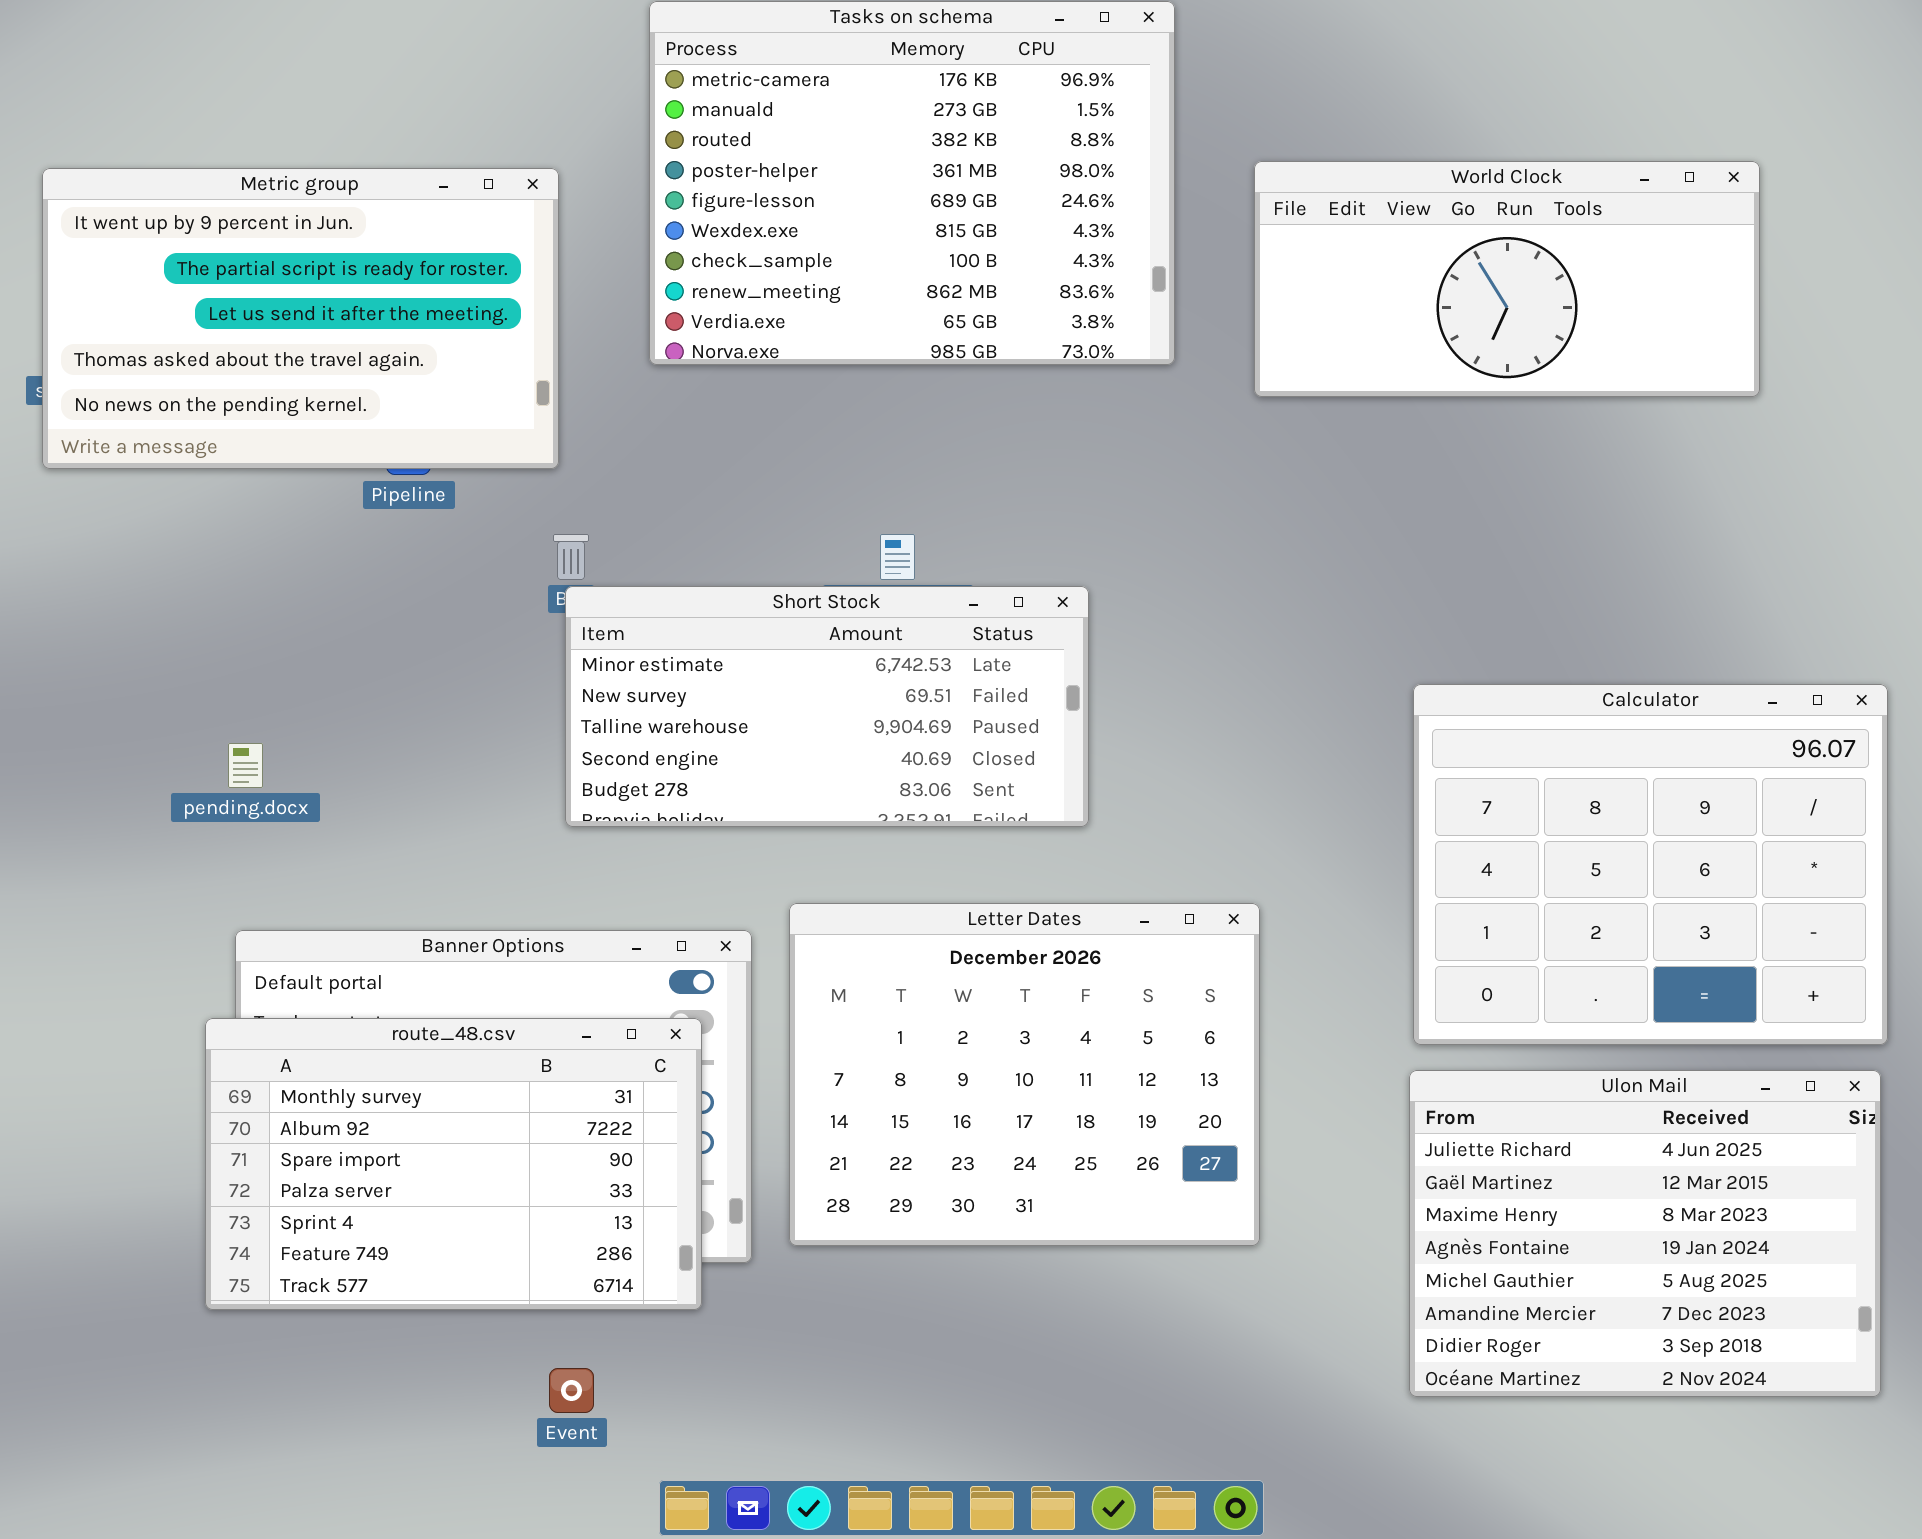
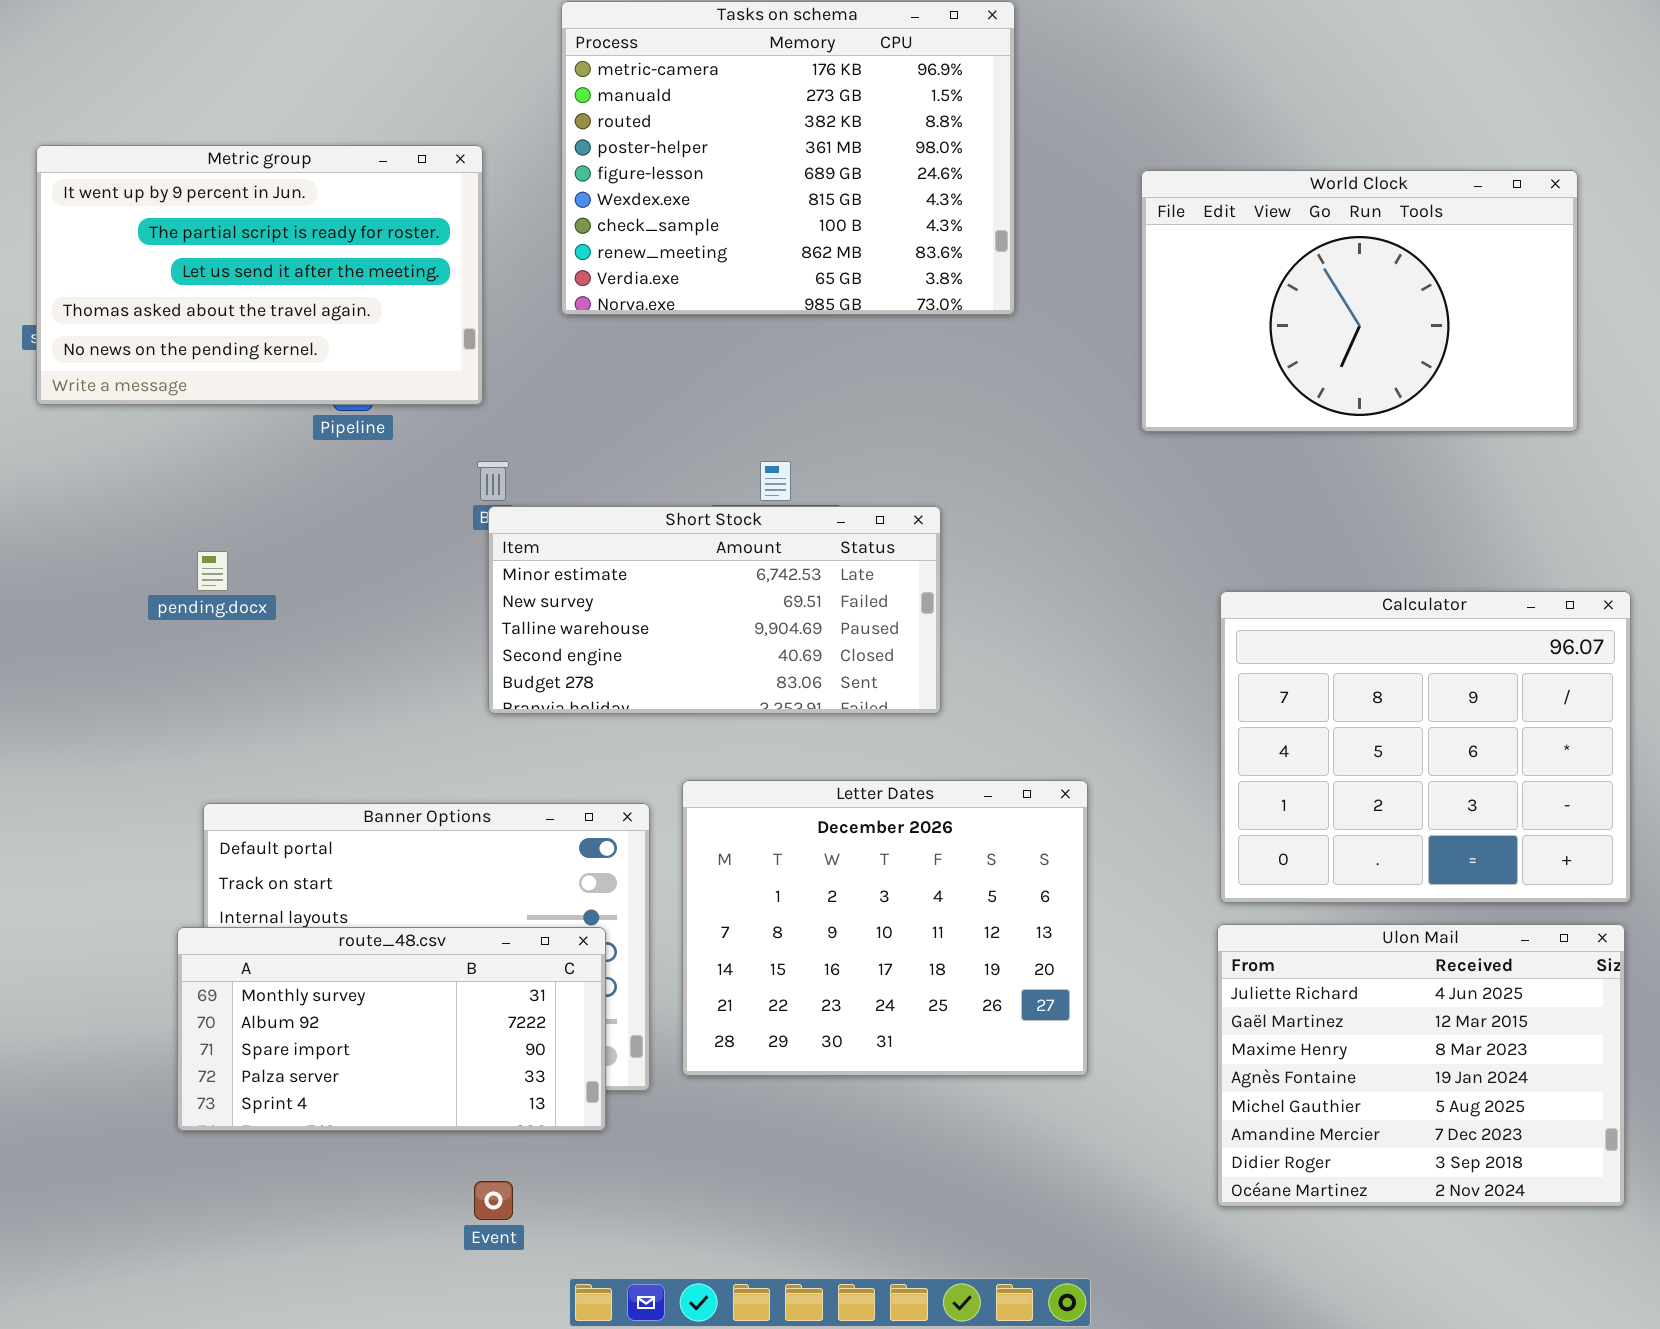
World Clock: [1254,161,1760,397] -> [1141,170,1578,432], moved, resized
pending.docx: [228,743,263,788] -> [197,551,228,591], moved
route_48.csv: [205,1018,702,1310] -> [177,927,606,1131], resized

